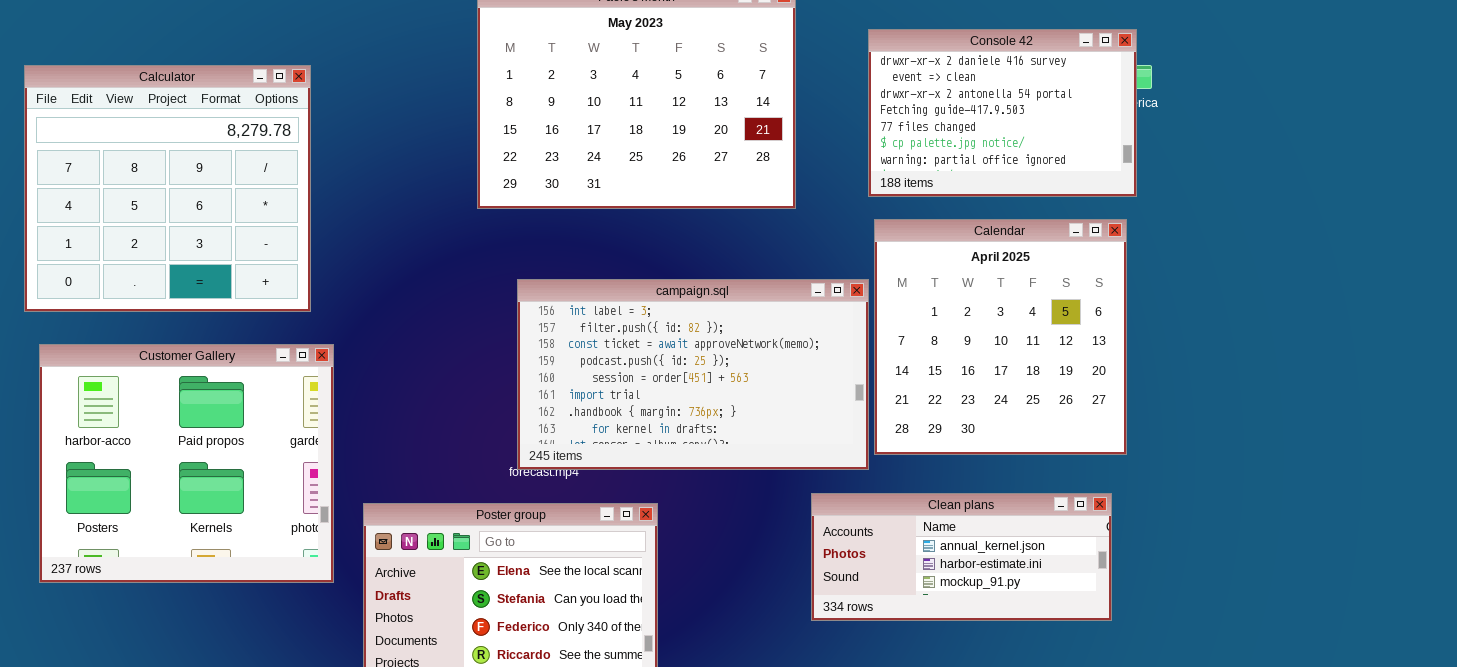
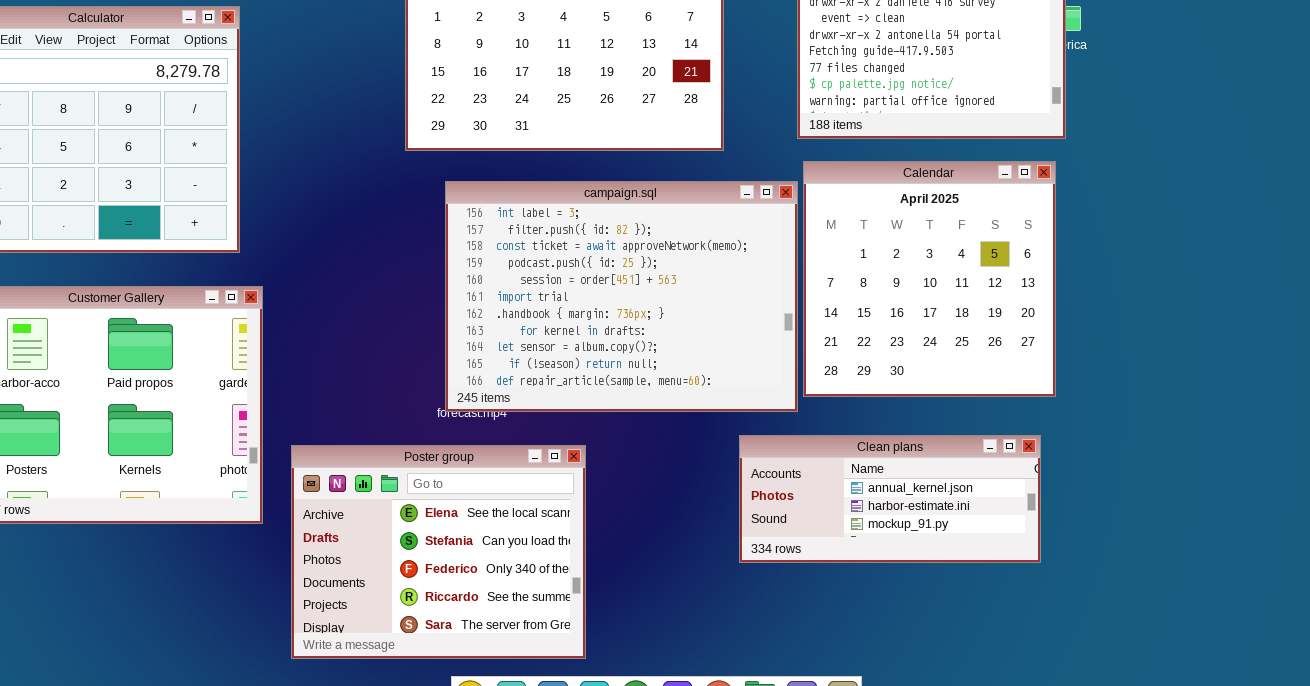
campaign.sql: [517,279,869,470] -> [445,181,798,412], resized

